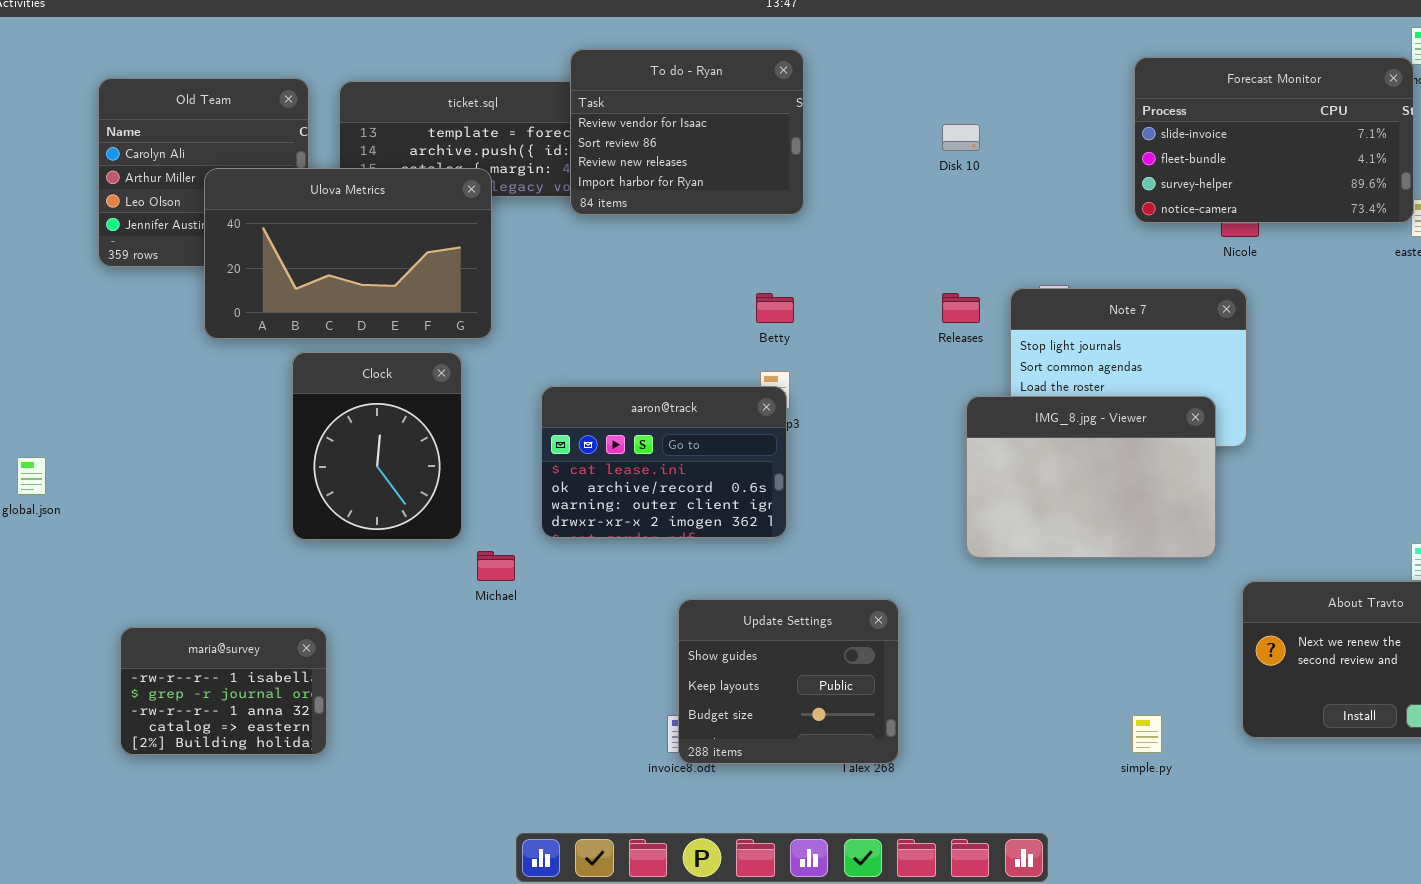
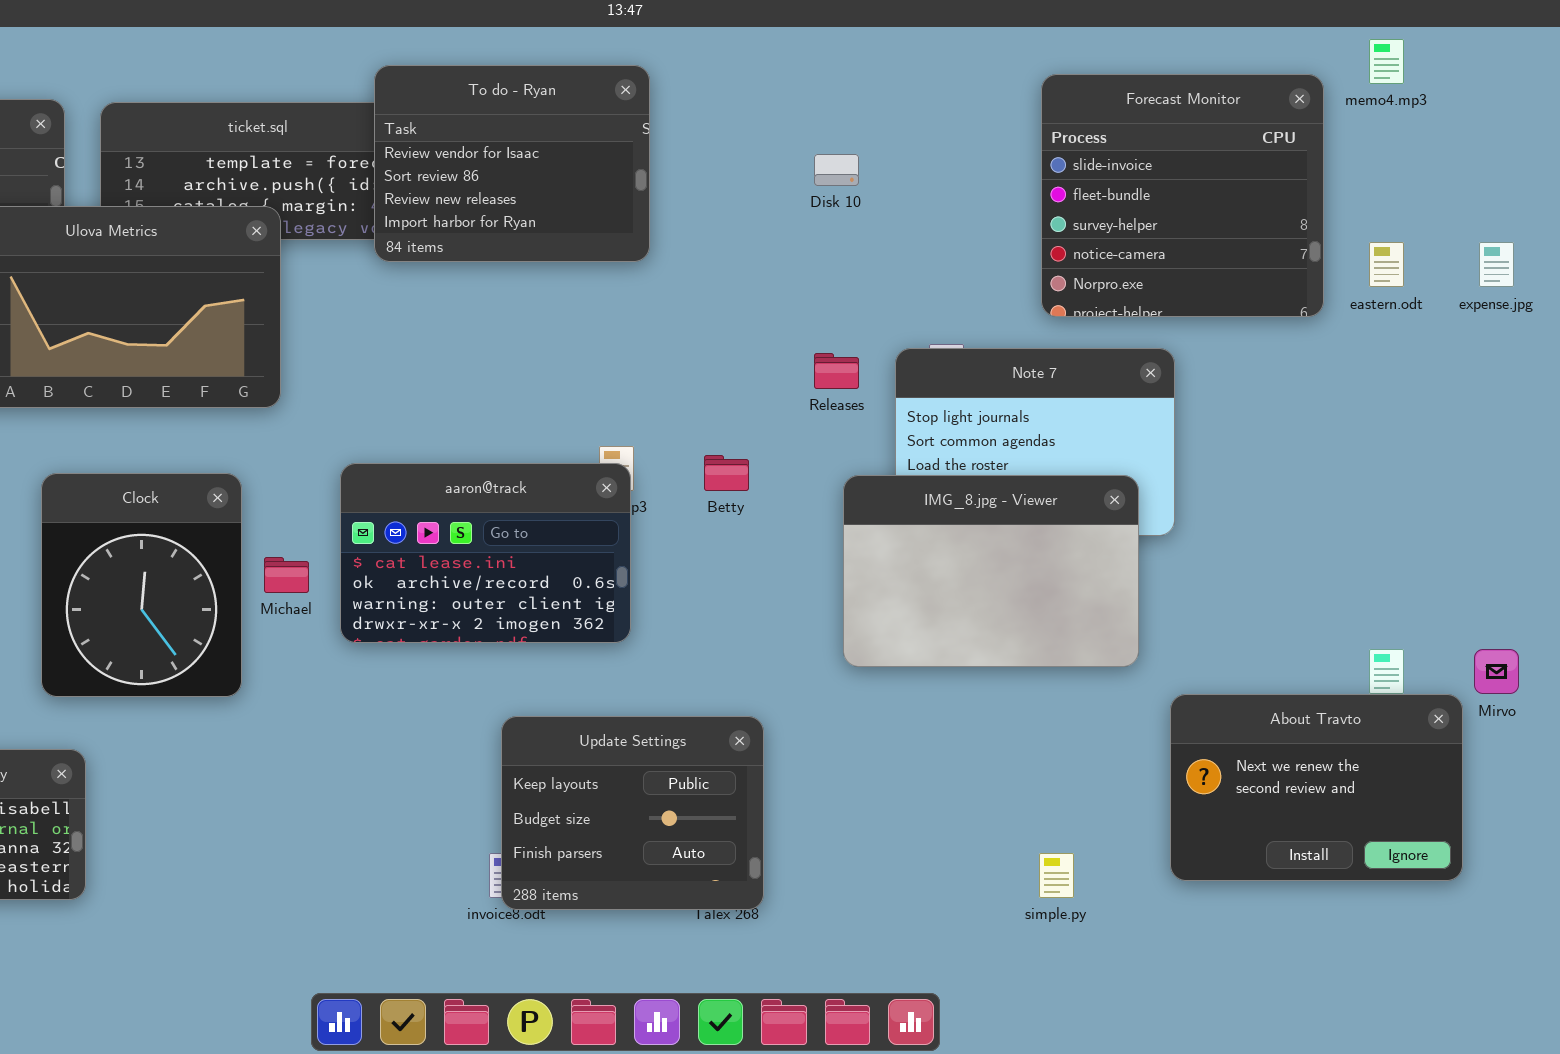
Forecast Monitor: [1134,57,1414,223] -> [1041,74,1324,317], resized
Betty: [756,293,794,323] -> [704,455,749,491], moved
Clock: [292,352,462,540] -> [41,473,242,697], moved
Michael: [477,551,515,581] -> [264,557,309,593], moved
Update Settings: [678,599,899,764] -> [501,716,764,910], scrolled down 1 row

